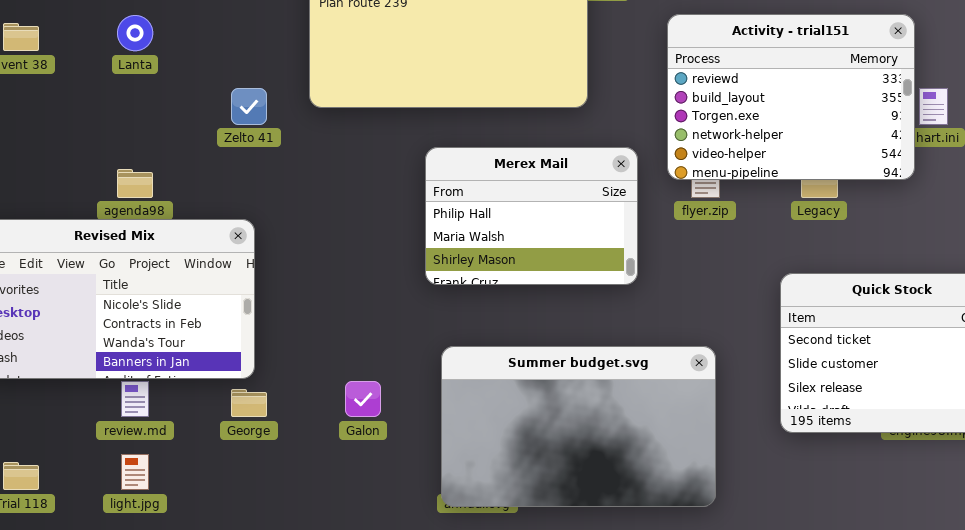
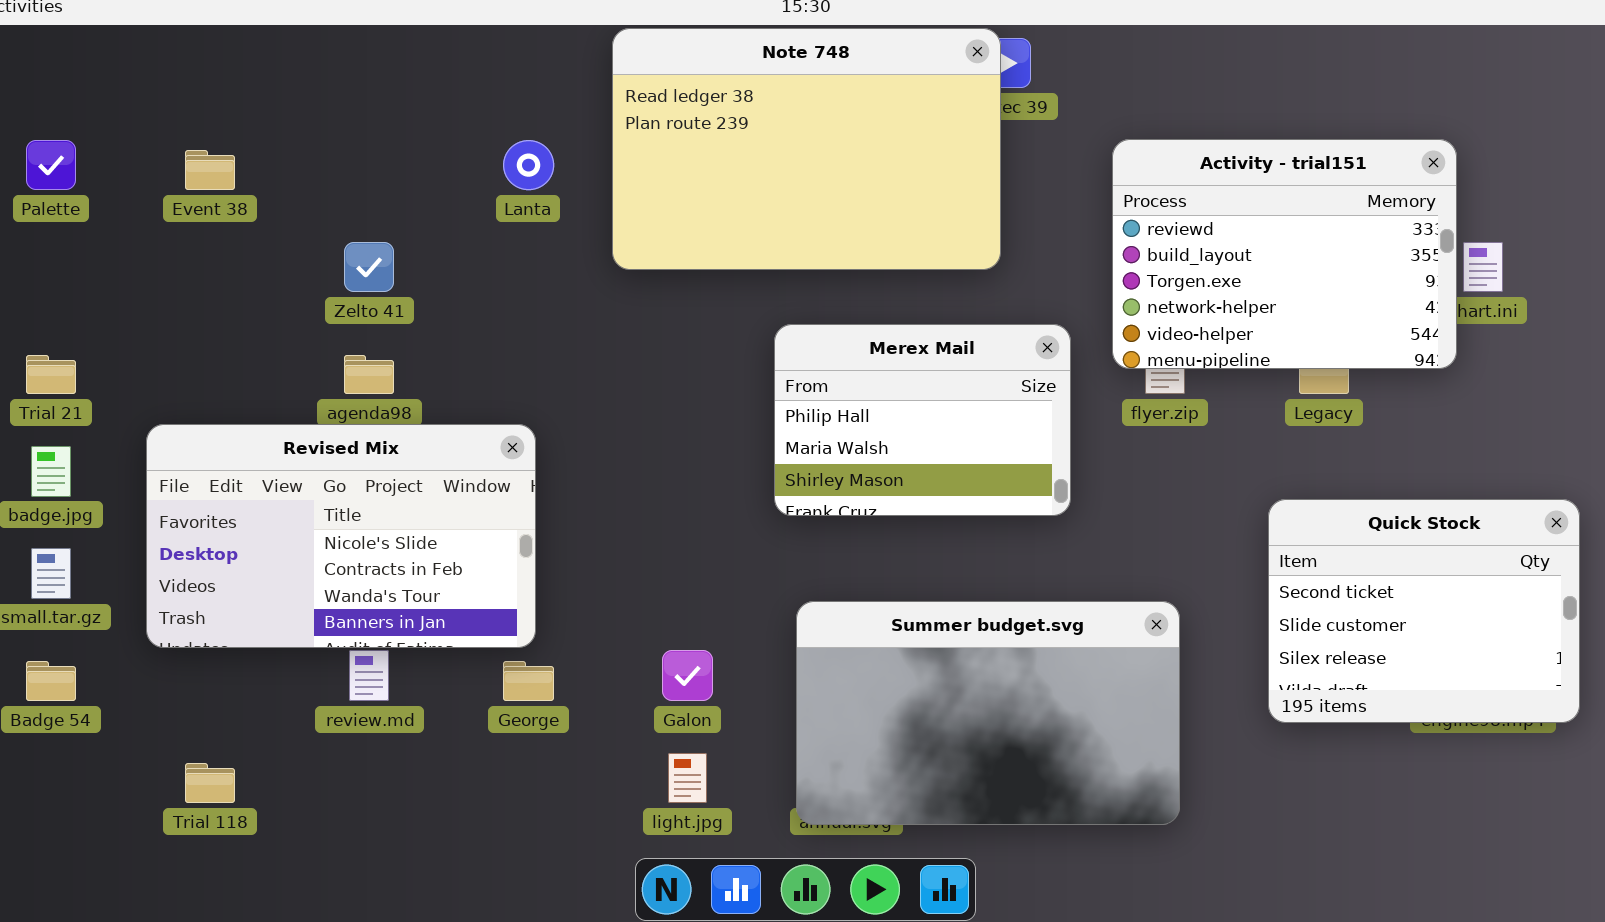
Lanta: [117,15,153,51] -> [503,140,554,190], moved
Zelto 41: [231,88,267,125] -> [344,242,394,292], moved
light.jpg: [121,454,149,490] -> [668,753,707,803], moved

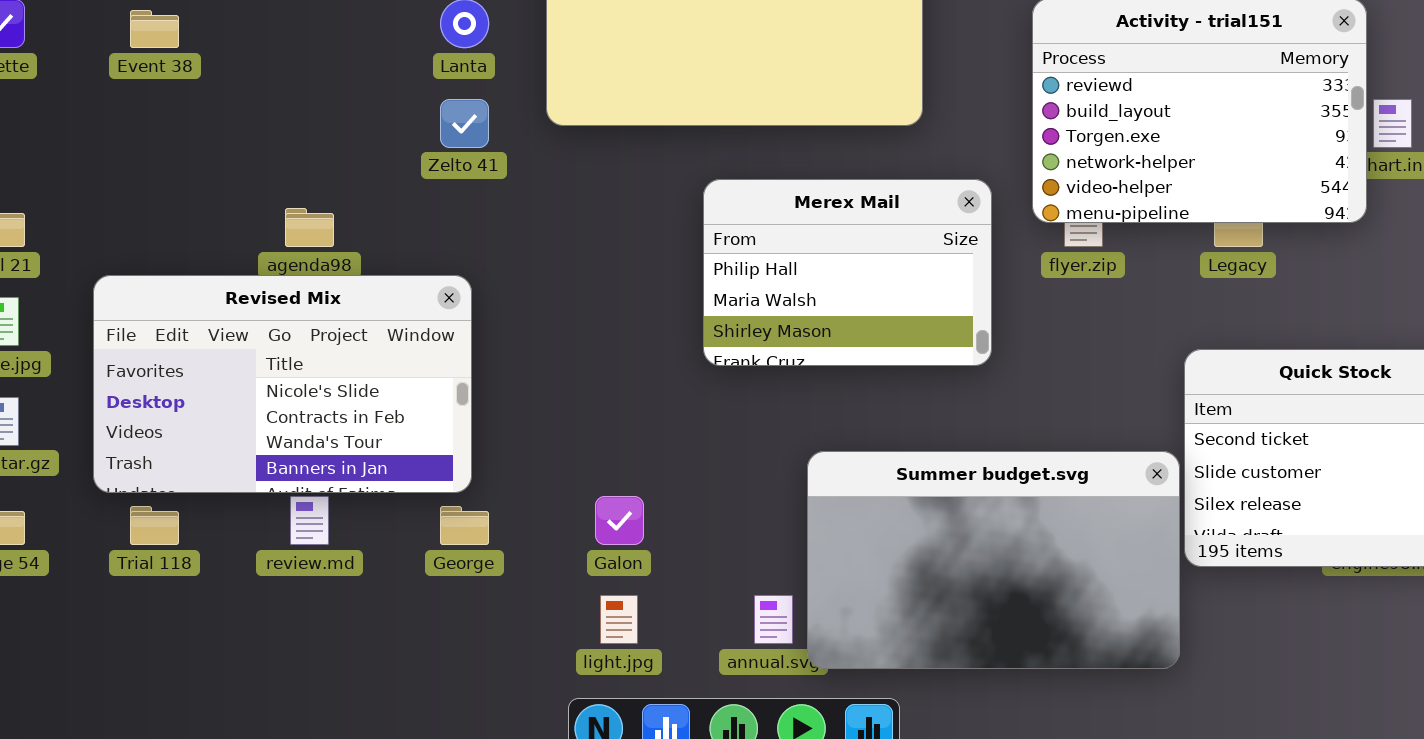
Zelto 41: [344,242,394,292] -> [440,99,489,148], moved
Summer budget.svg: [796,601,1180,825] -> [807,451,1180,669], moved
Trial 118: [185,763,235,803] -> [130,506,179,545], moved

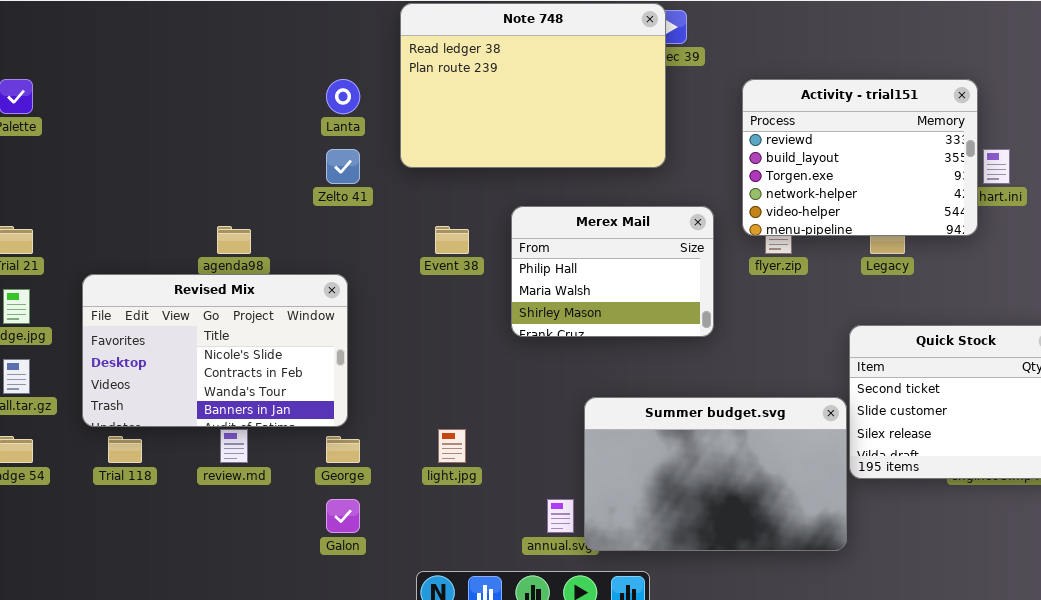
Event 38: [130,10,179,48] -> [435,226,469,254], moved
Galon: [595,496,644,545] -> [326,499,360,533], moved
light.jpg: [600,595,638,644] -> [438,429,466,463], moved

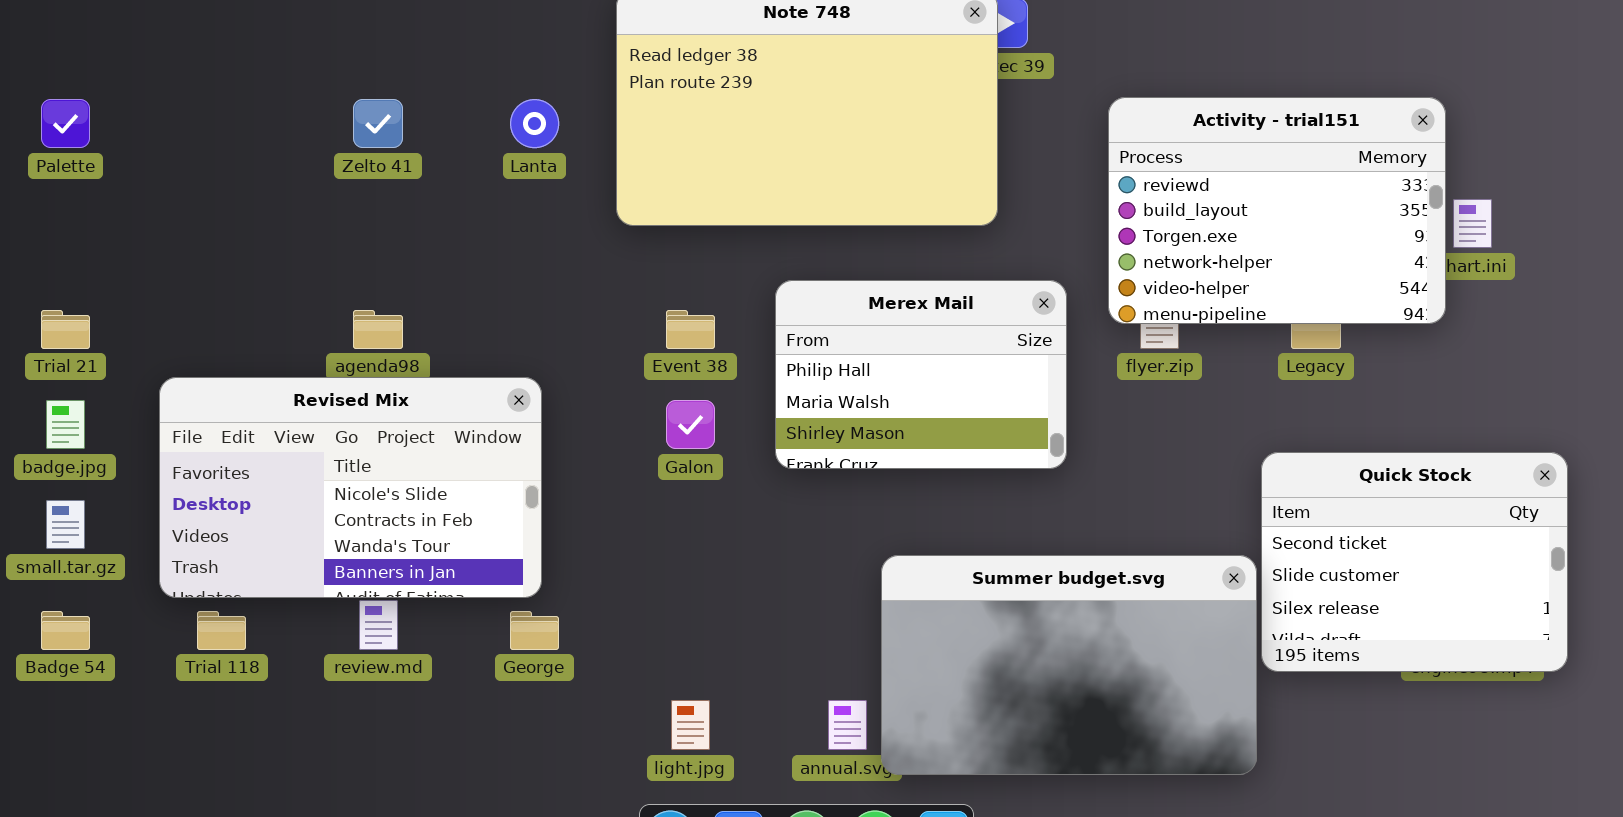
Zelto 41: [326,149,360,184] -> [353,99,403,148], moved
light.jpg: [438,429,466,463] -> [671,700,710,750], moved
Galon: [326,499,360,533] -> [666,400,715,449], moved

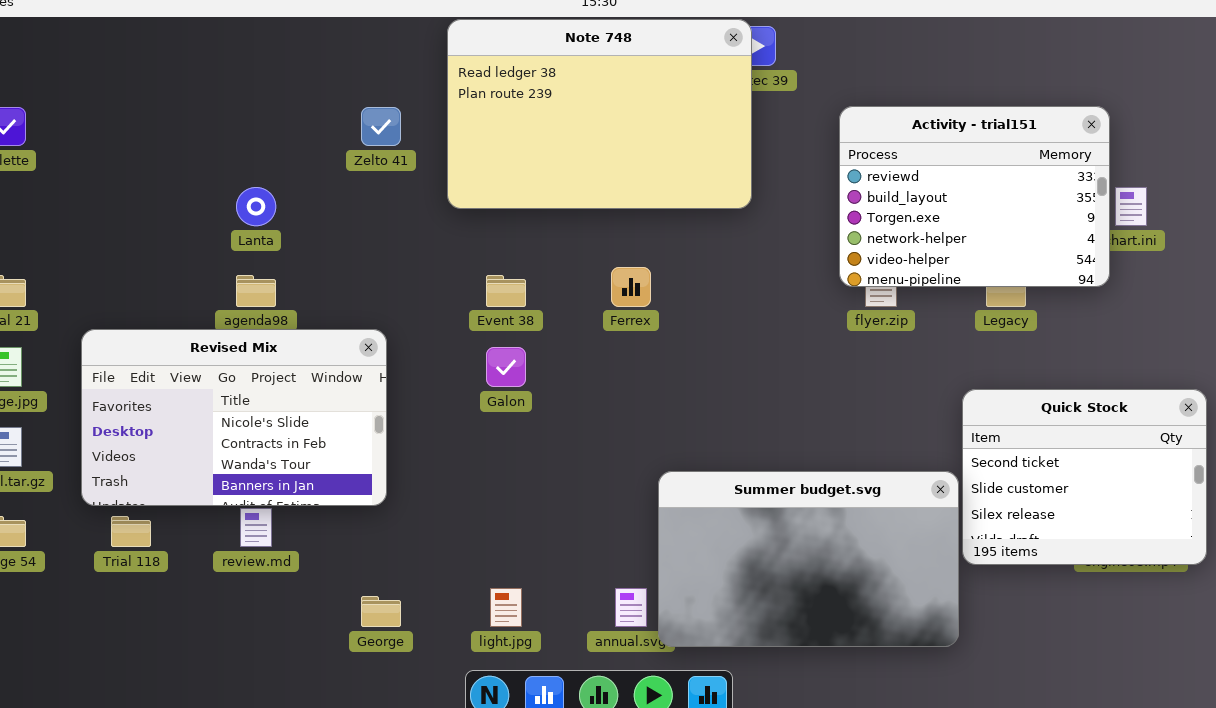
Zelto 41: [353,99,403,148] -> [361,107,401,146], moved
Lanta: [510,99,559,148] -> [236,187,276,226], moved
Merex Mail: [775,280,1067,469] -> none, closed
George: [510,611,559,650] -> [361,596,401,627], moved

